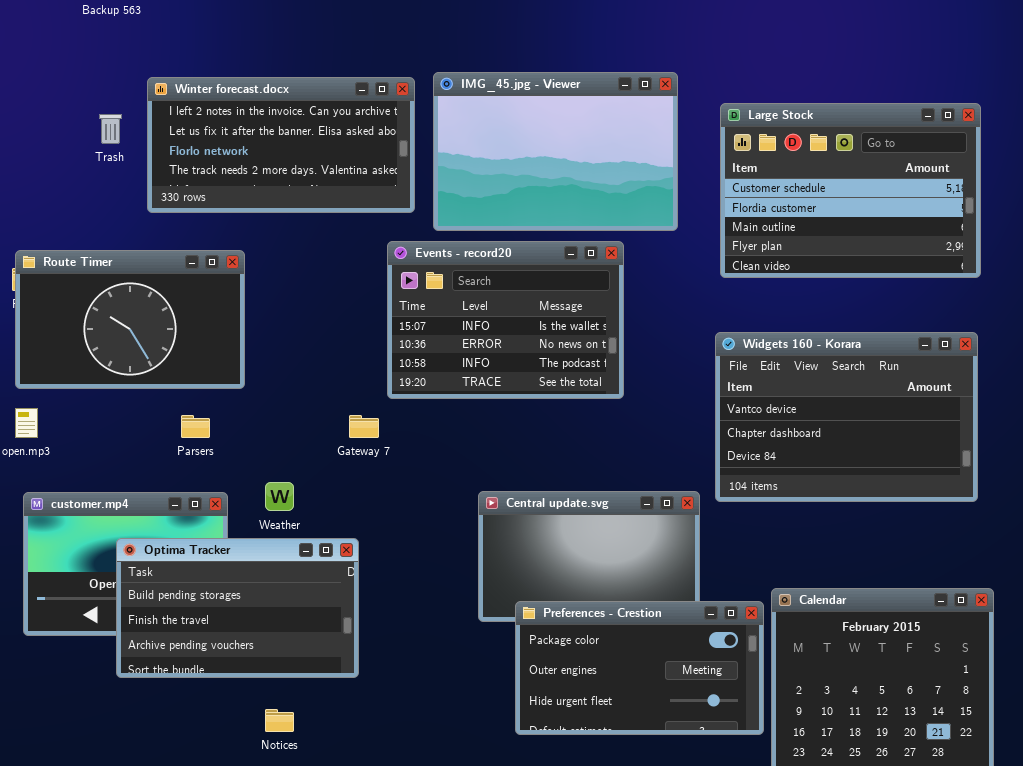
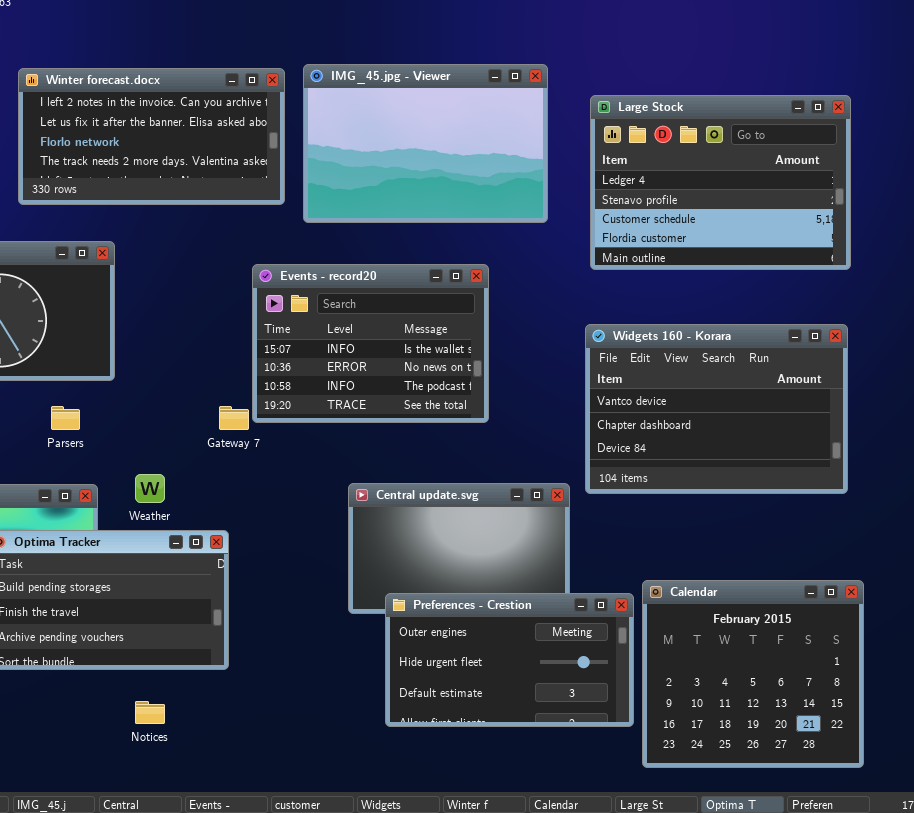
Large Stock: [720,103,981,278] -> [590,95,851,270], scrolled up 2 rows
Events - record20: [387,241,624,399] -> [252,264,489,423], moved
Preferences - Crestion: [515,601,764,735] -> [385,593,634,727], scrolled down 1 row

